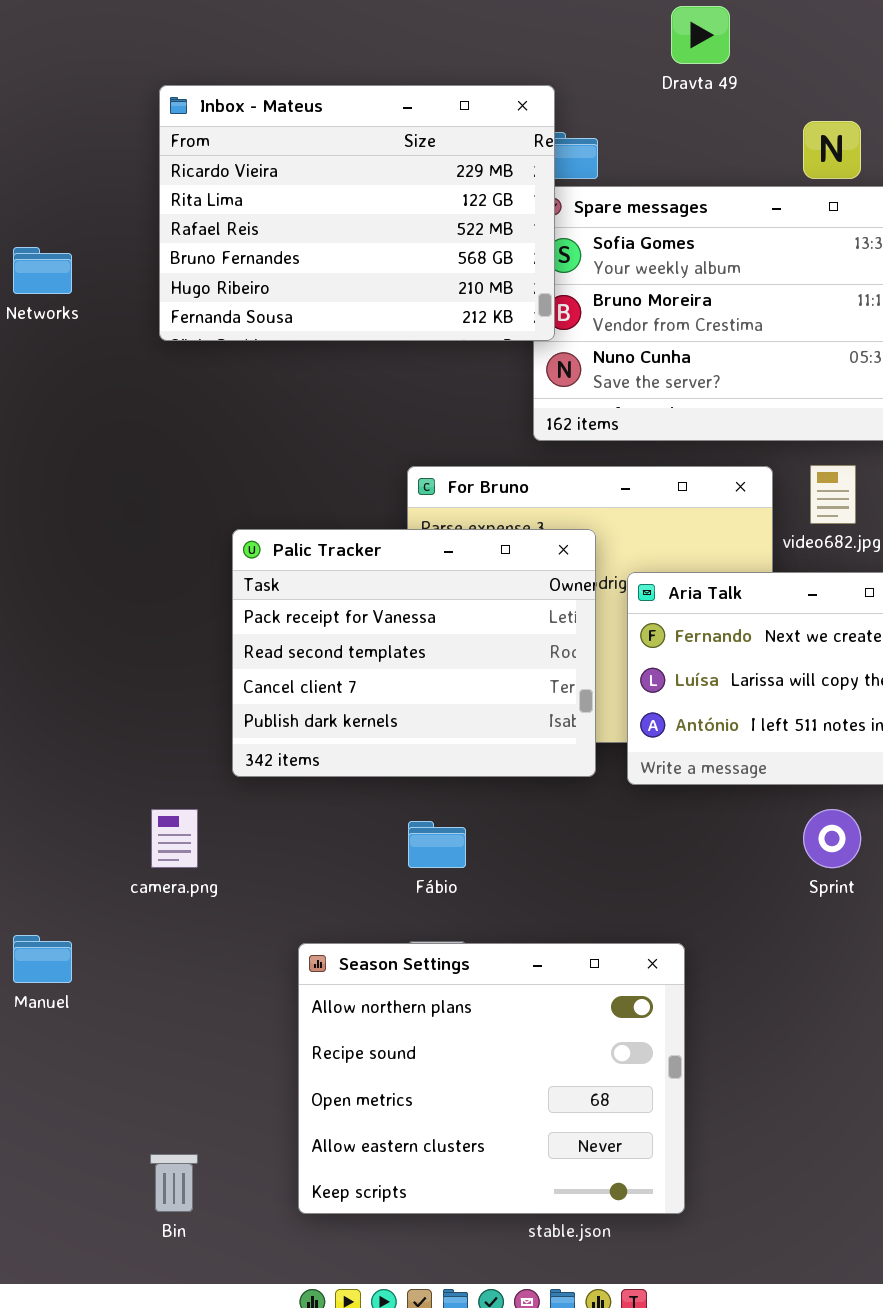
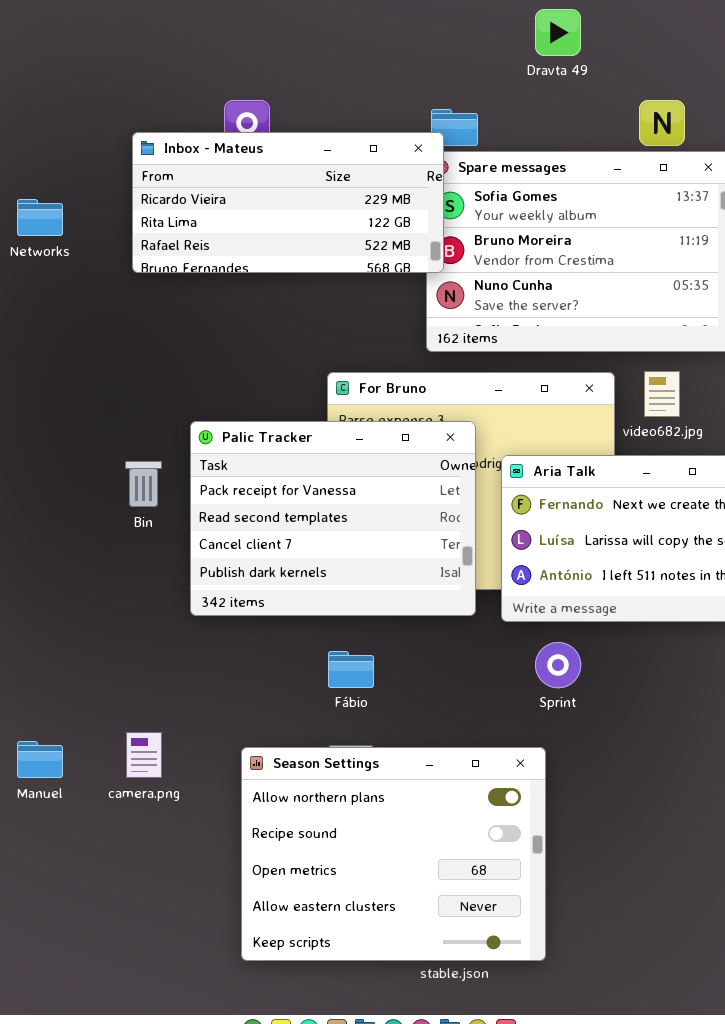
Inbox - Mateus: [159,85,555,341] -> [132,132,444,273], resized
camera.png: [151,809,198,868] -> [126,732,162,778], moved
Sprint: [803,809,861,868] -> [535,642,581,688], moved
Bin: [150,1154,198,1212] -> [125,461,162,507], moved

